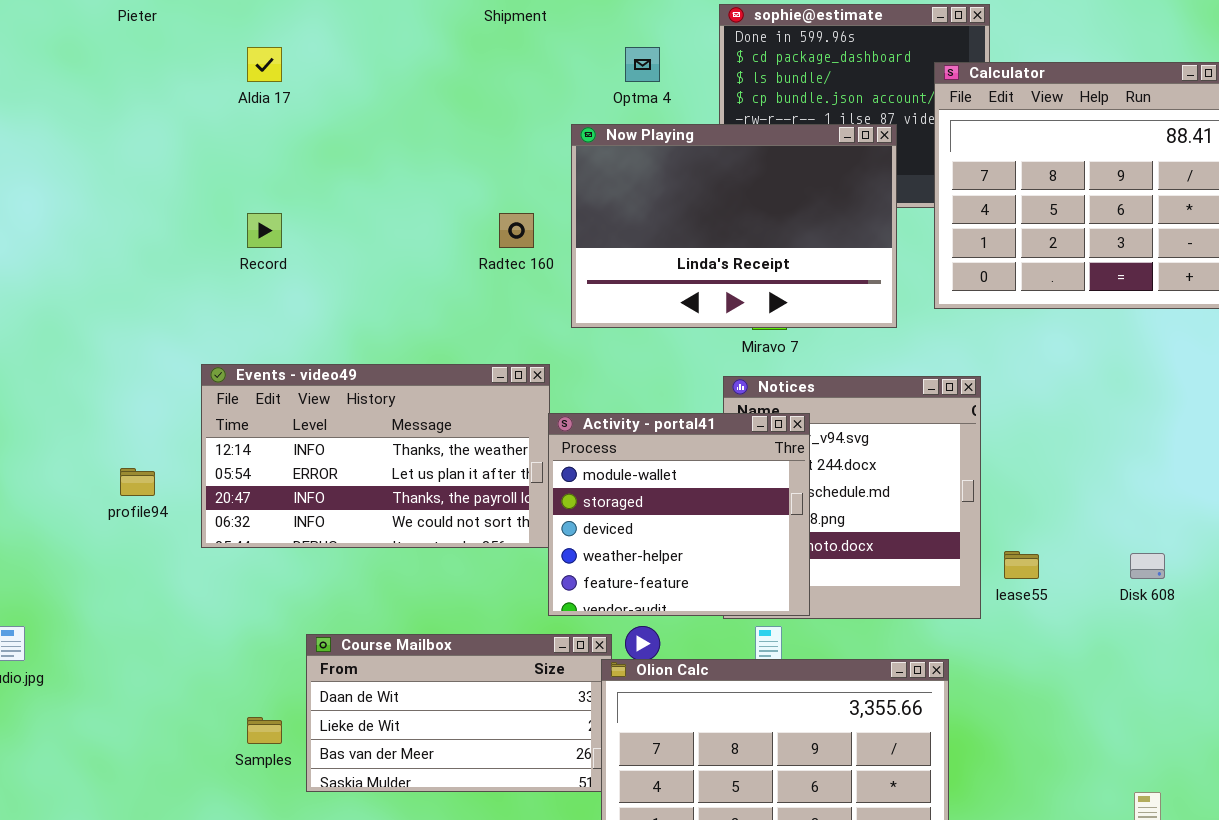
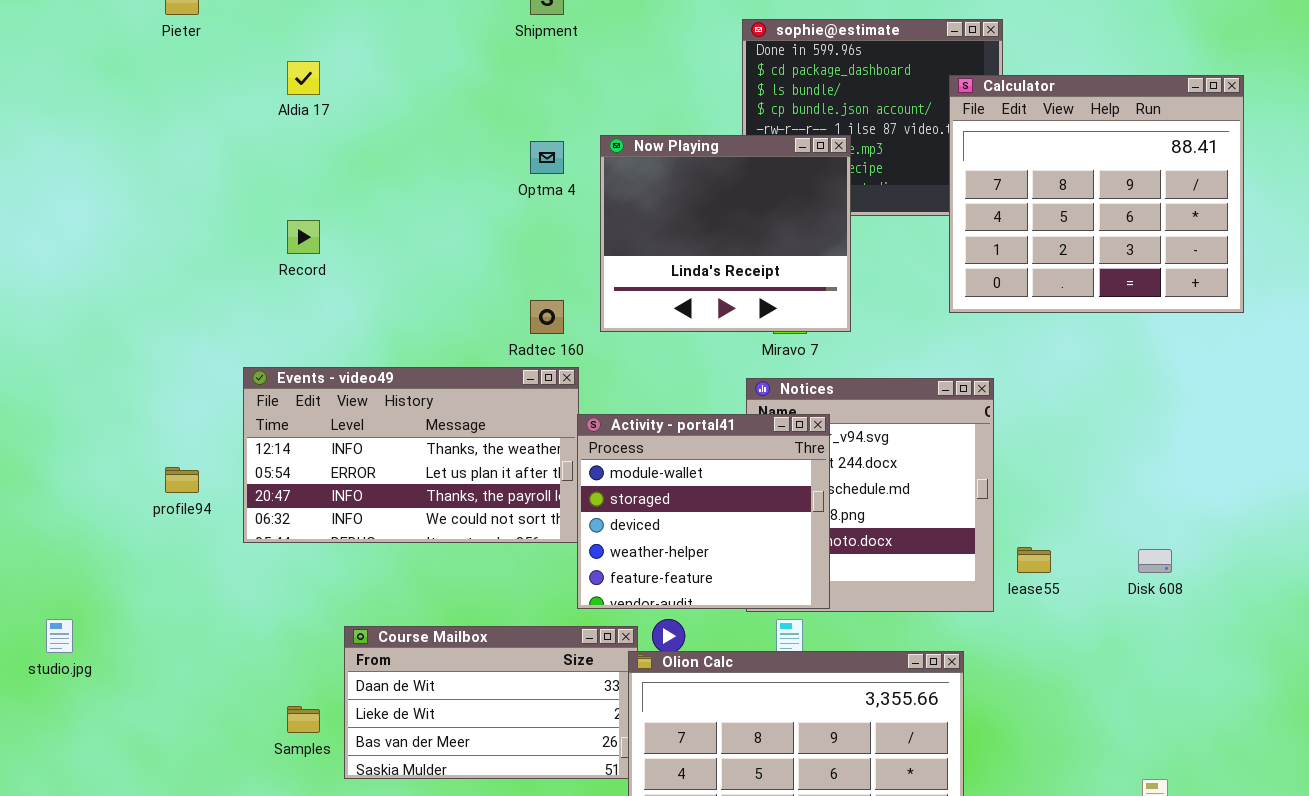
Optma 4: [625,47,660,82] -> [530,141,564,174], moved
Now Playing: [571,124,897,328] -> [600,135,851,332], resized
Radtec 160: [499,213,534,248] -> [530,300,564,334], moved

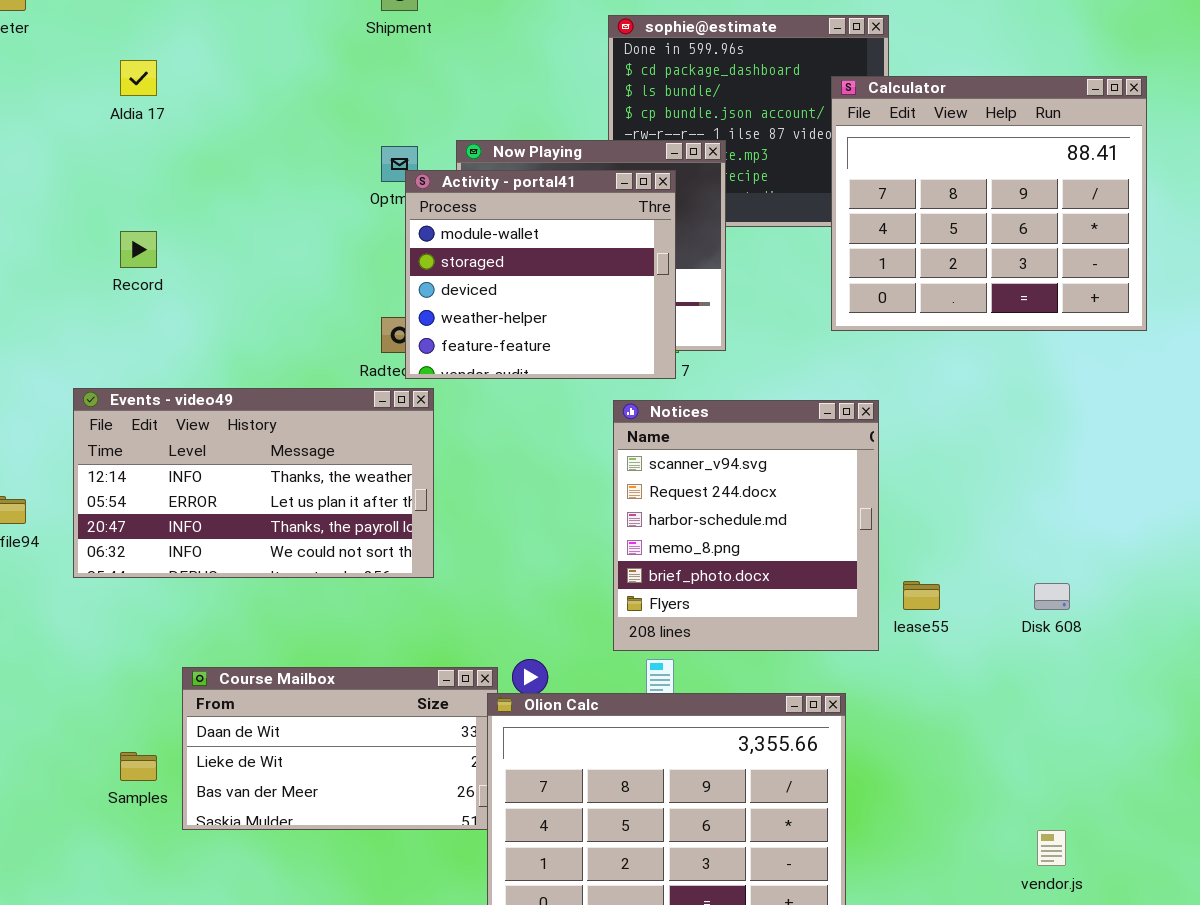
Activity - portal41: [577,414,830,609] -> [405,170,676,379], moved

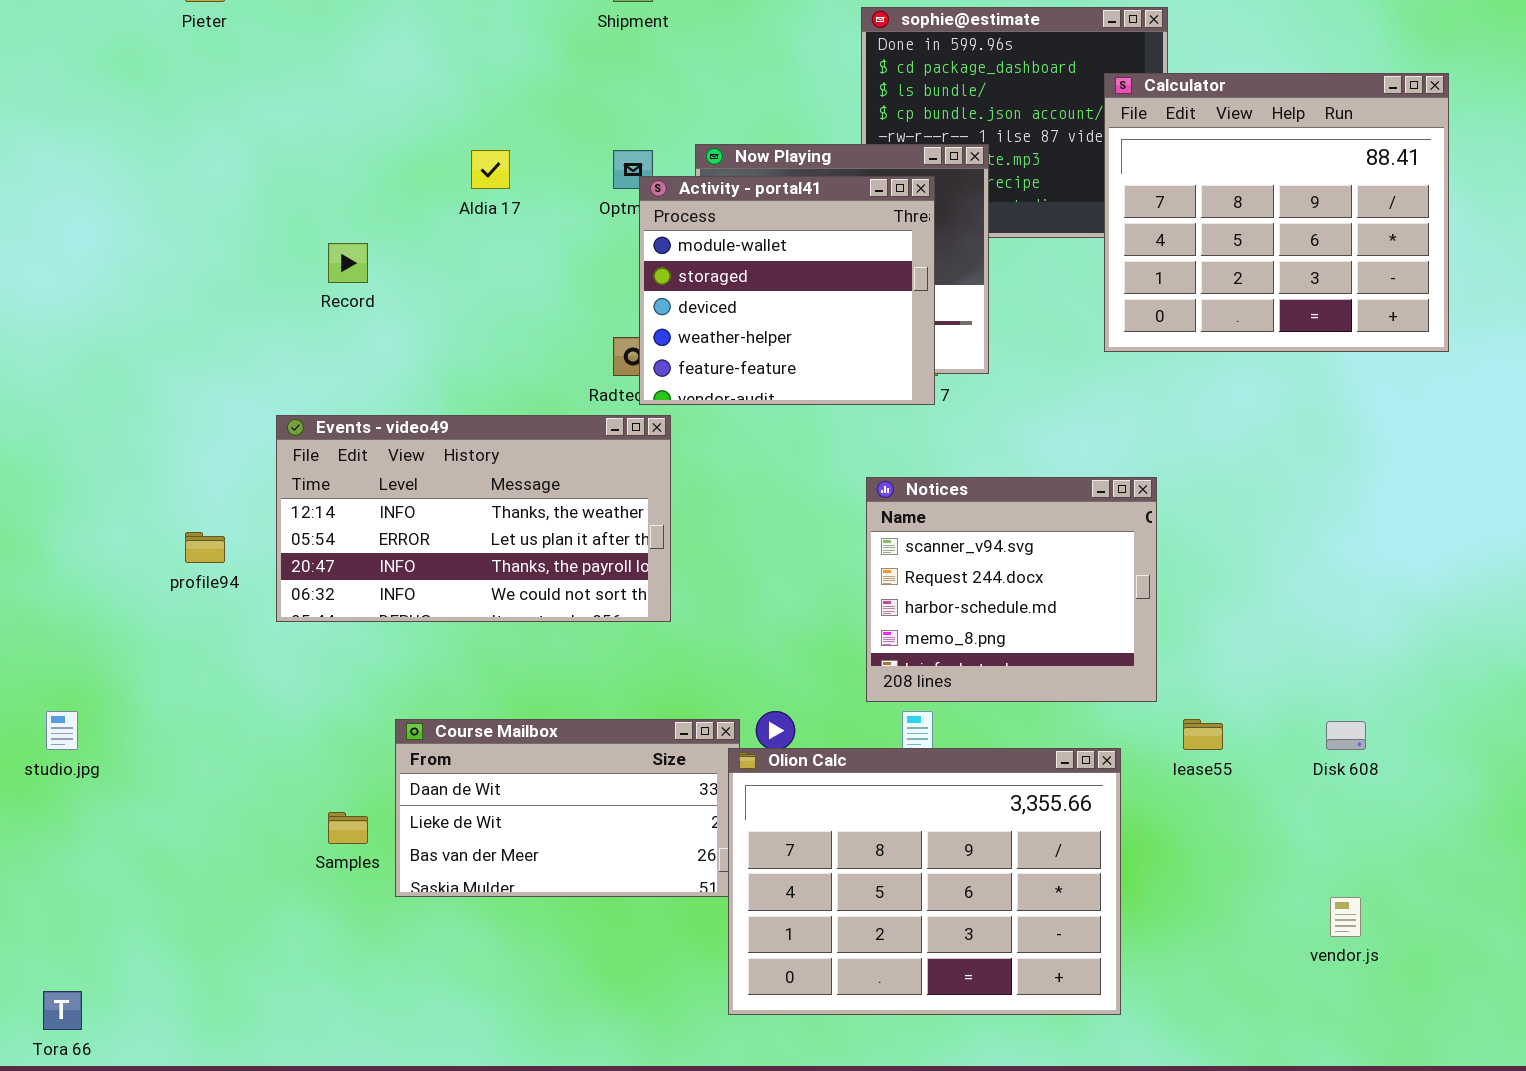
Aldia 17: [120,60,157,96] -> [471,150,510,189], moved
Notices: [613,400,879,651] -> [866,477,1157,702], resized
lease55: [903,581,940,610] -> [1183,719,1223,750], moved
Disk 608: [1034,583,1070,610] -> [1326,721,1366,750], moved

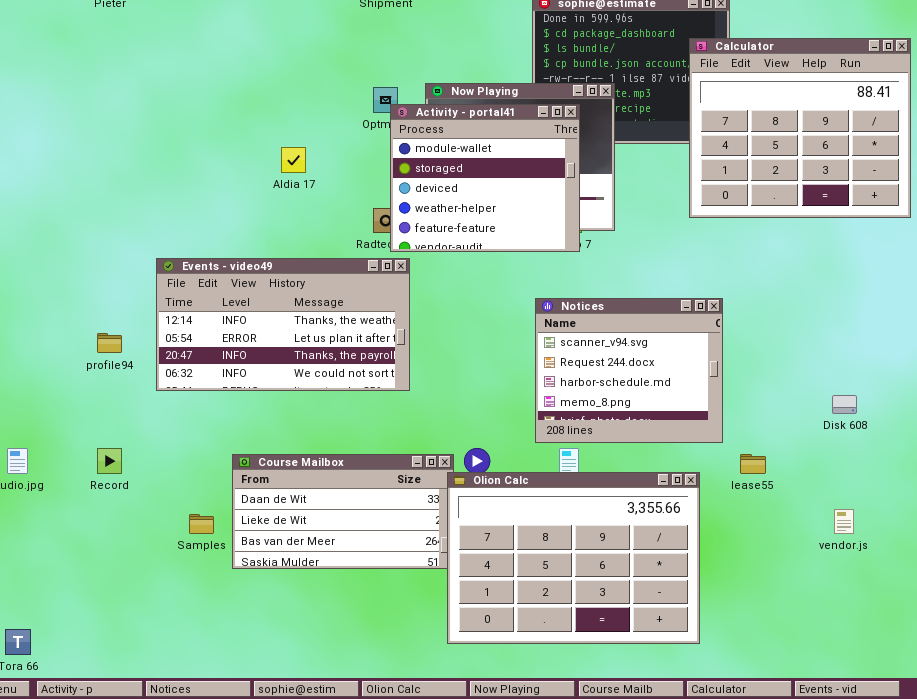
Aldia 17: [471,150,510,189] -> [281,147,306,173], moved
Record: [328,243,368,283] -> [97,448,122,474], moved
Disk 608: [1326,721,1366,750] -> [832,395,857,414], moved
vendor.js: [1330,897,1361,937] -> [834,509,854,534], moved

